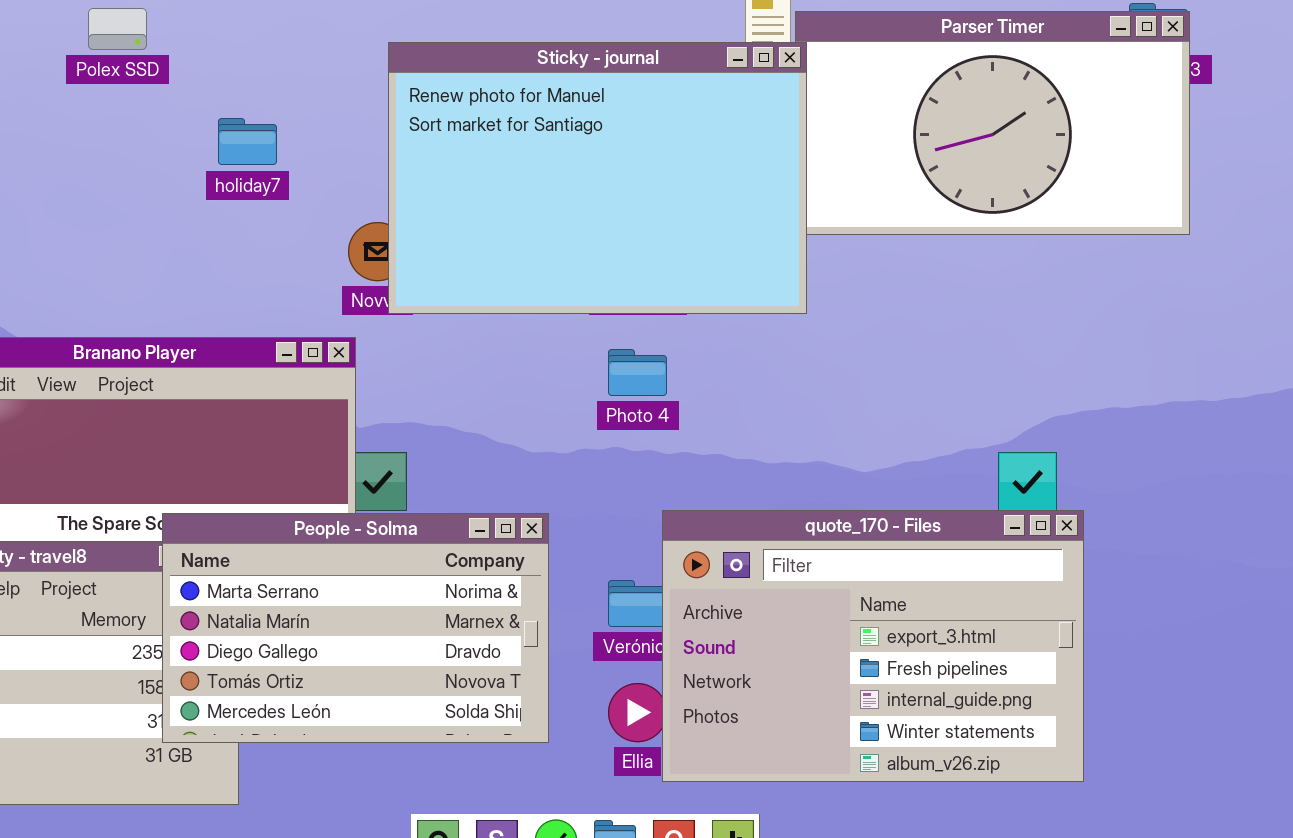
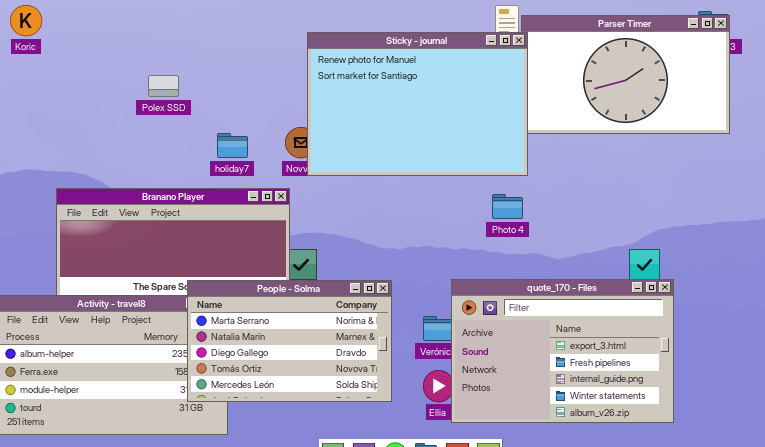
Polex SSD: [88,8,147,50] -> [148,75,179,97], moved
holiday7: [218,118,277,165] -> [217,133,248,158], moved
Photo 4: [608,349,667,396] -> [492,194,523,219], moved

